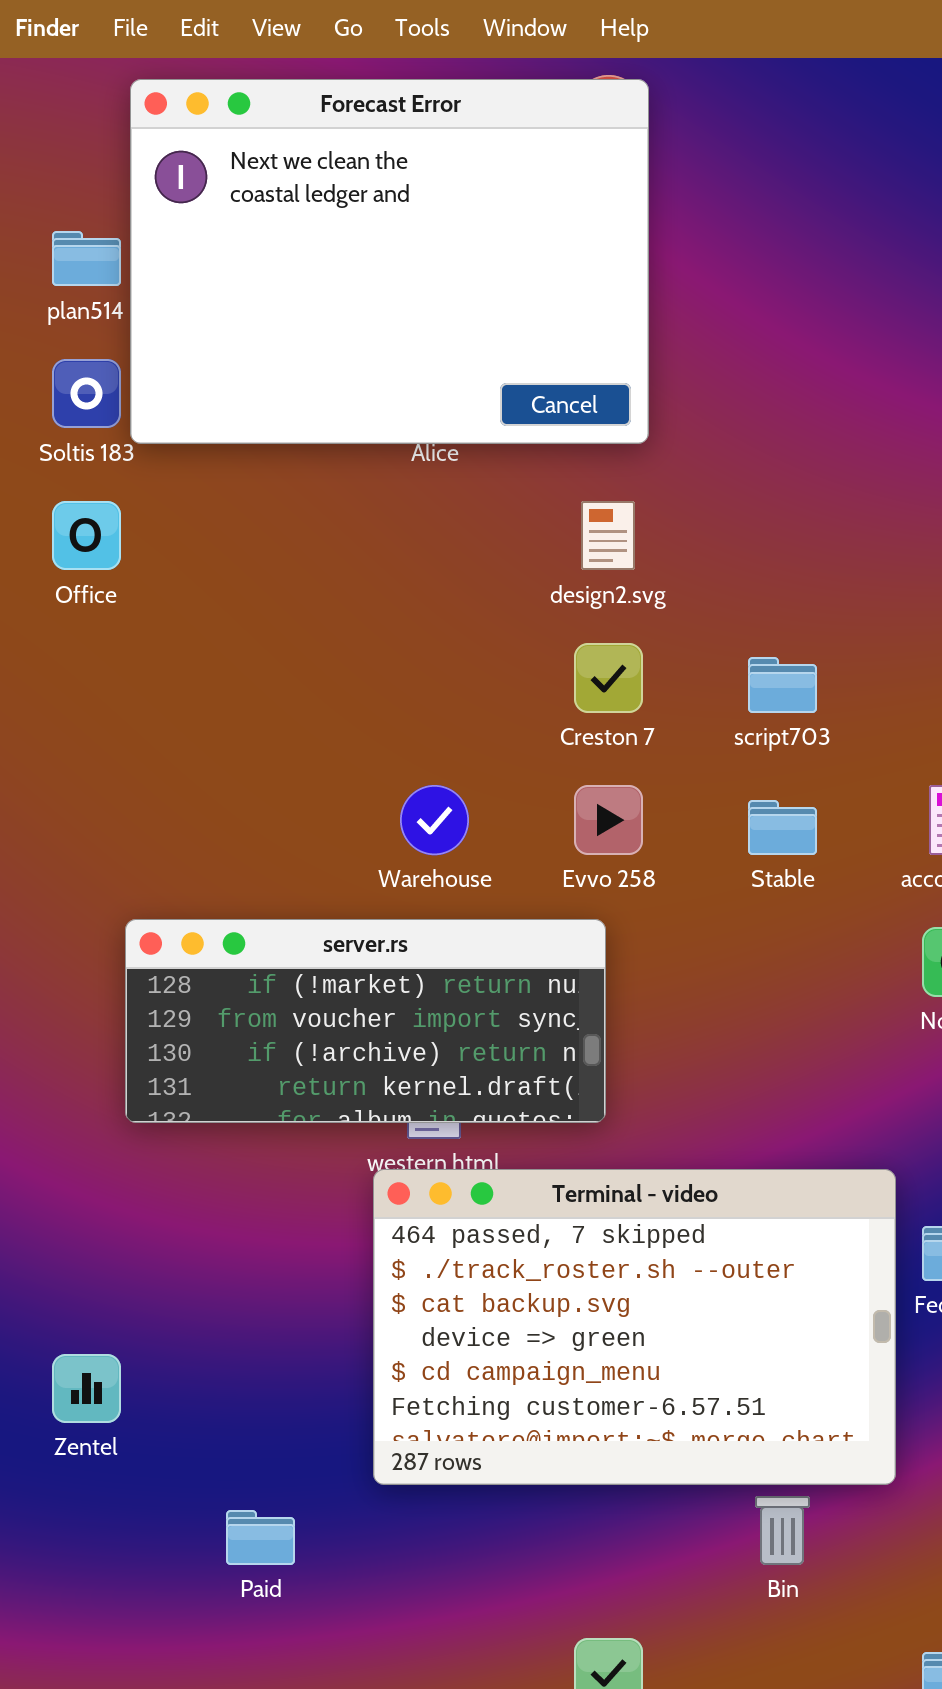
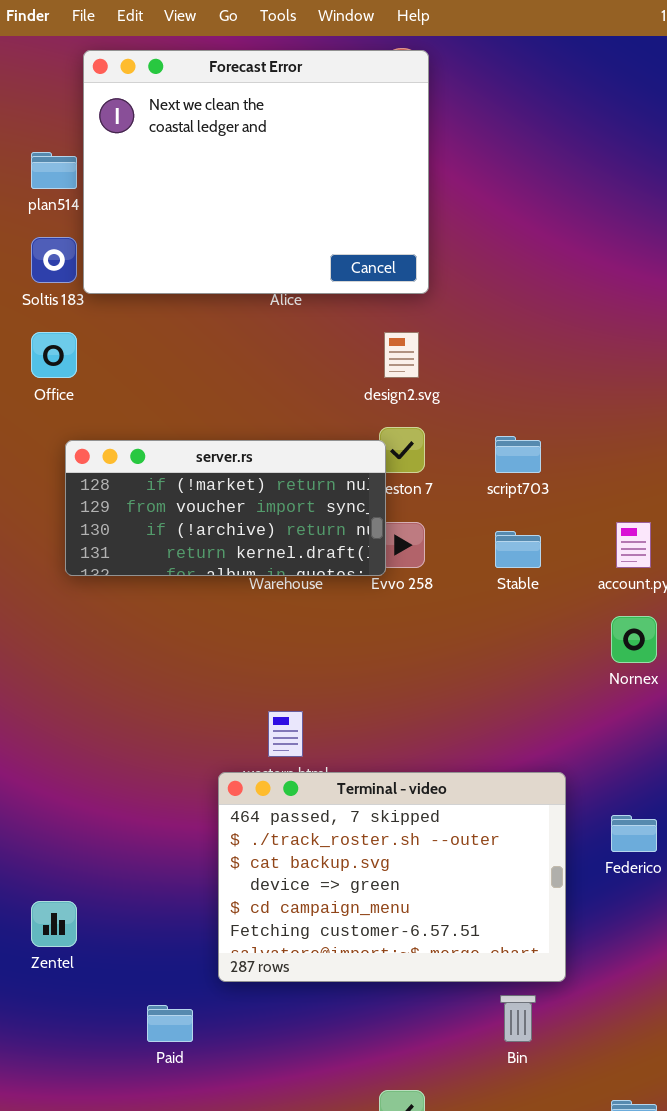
server.rs: [125,919,606,1123] -> [65,440,386,576], moved
Terminal - video: [373,1169,896,1485] -> [218,772,566,982], moved

